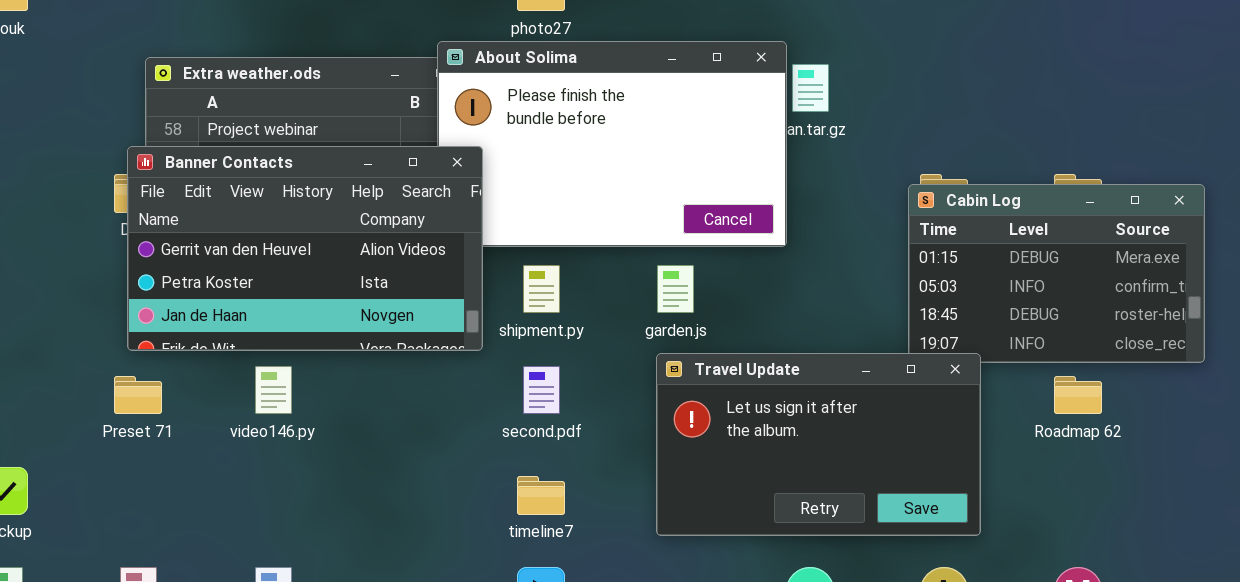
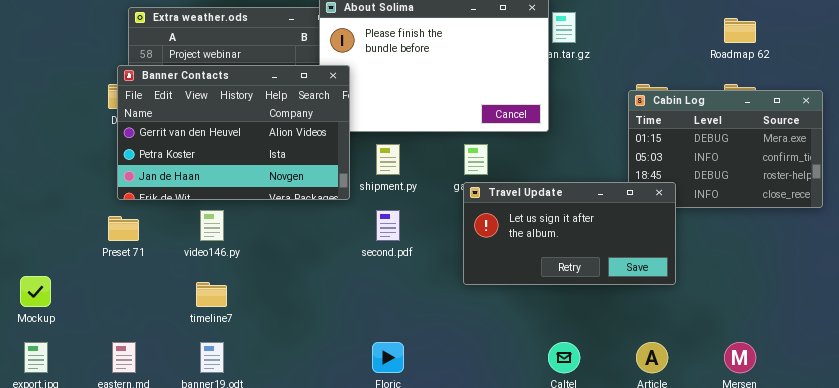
Travel Update: [656,353,981,536] -> [463,182,676,285], moved, resized
Roadmap 62: [1054,376,1102,414] -> [724,18,756,43], moved
timeline7: [517,476,565,515] -> [196,282,227,307], moved

